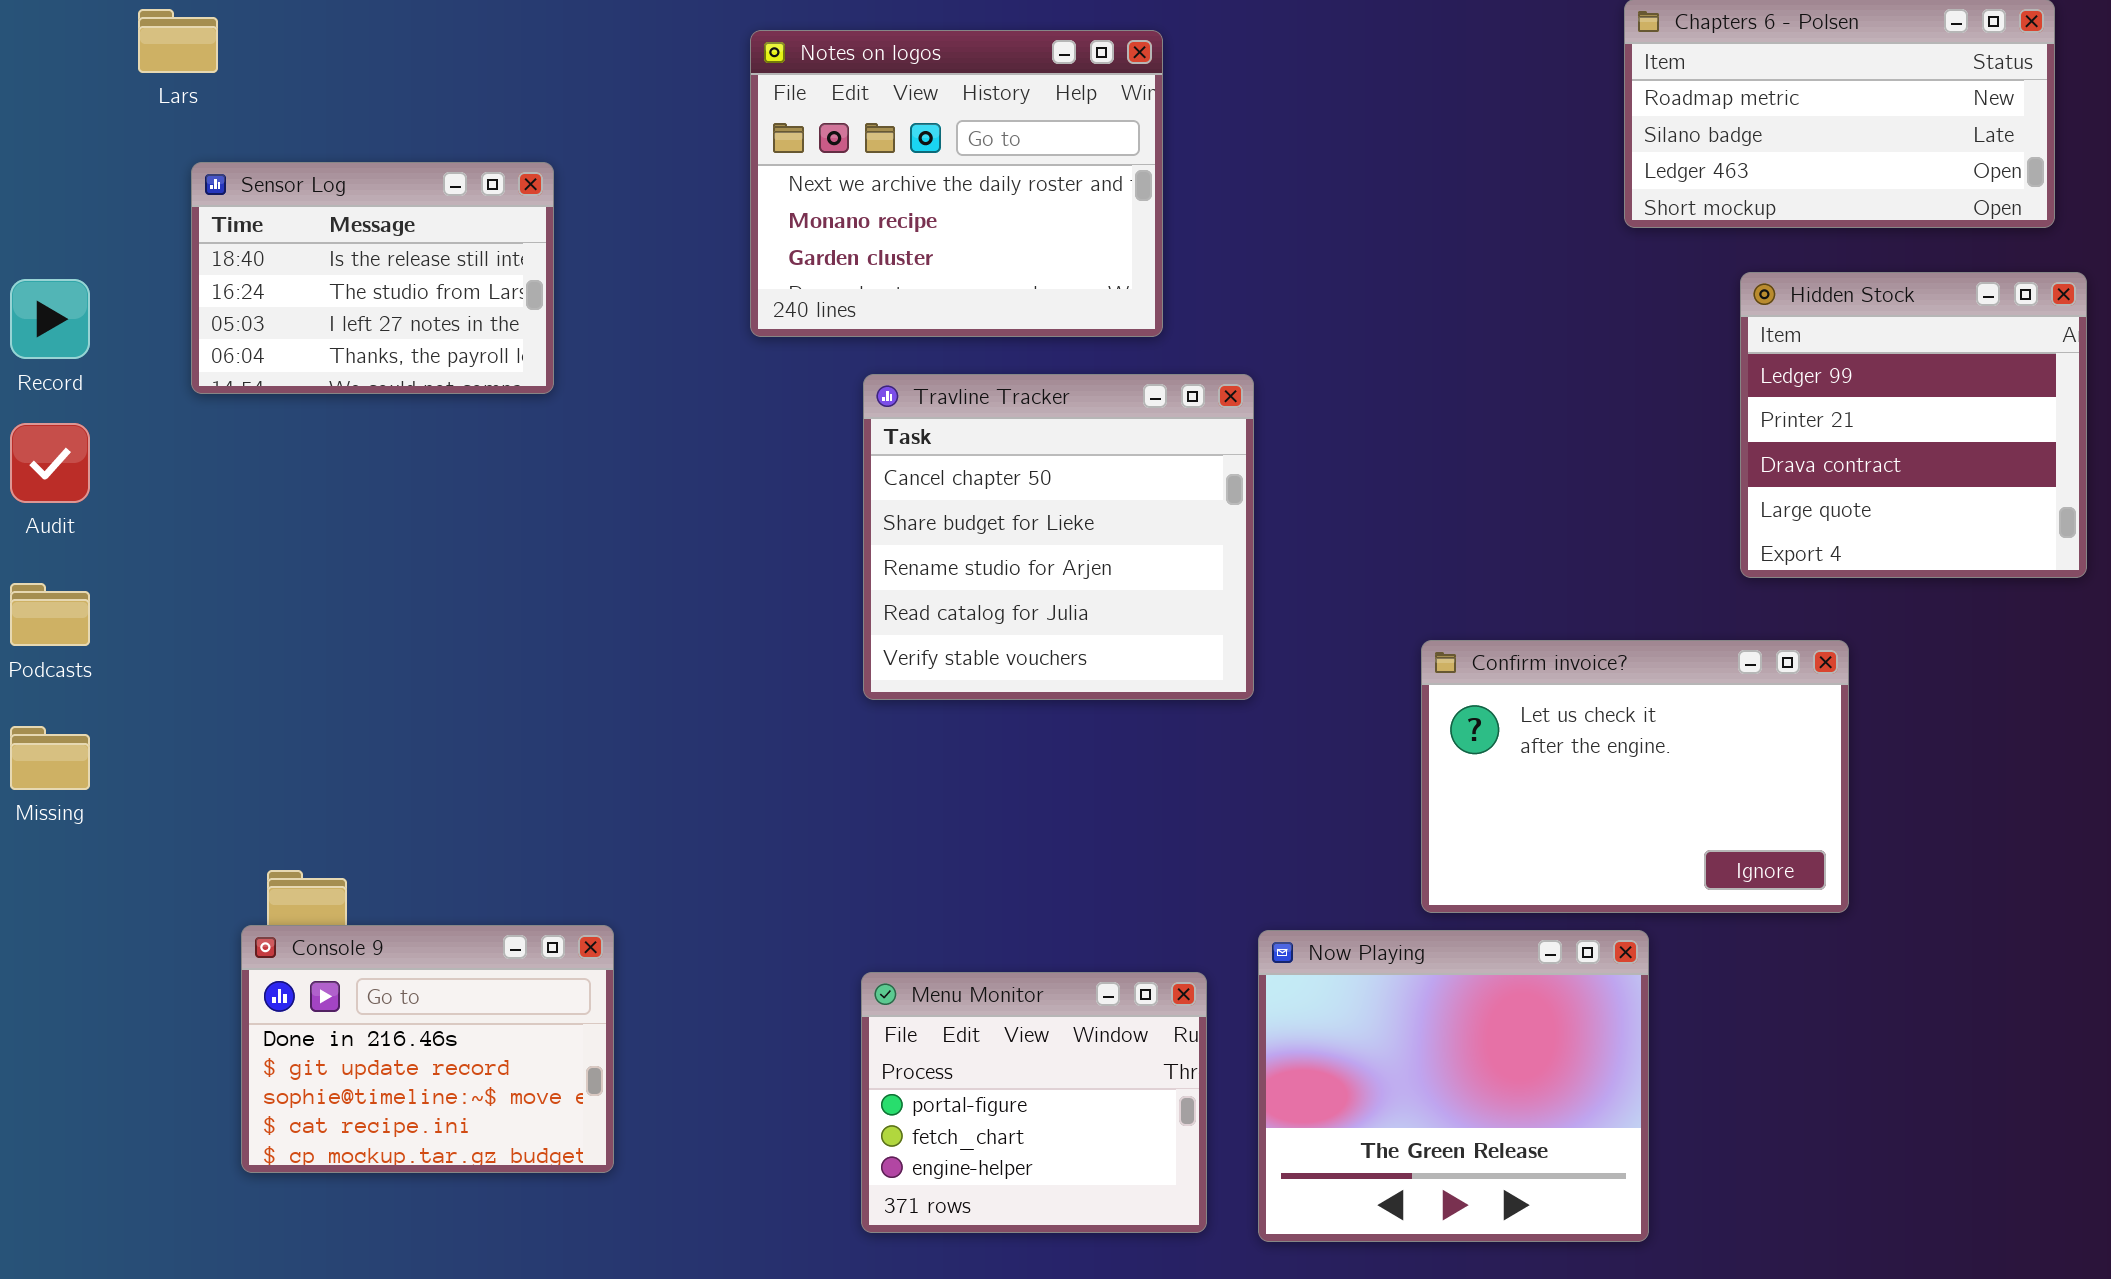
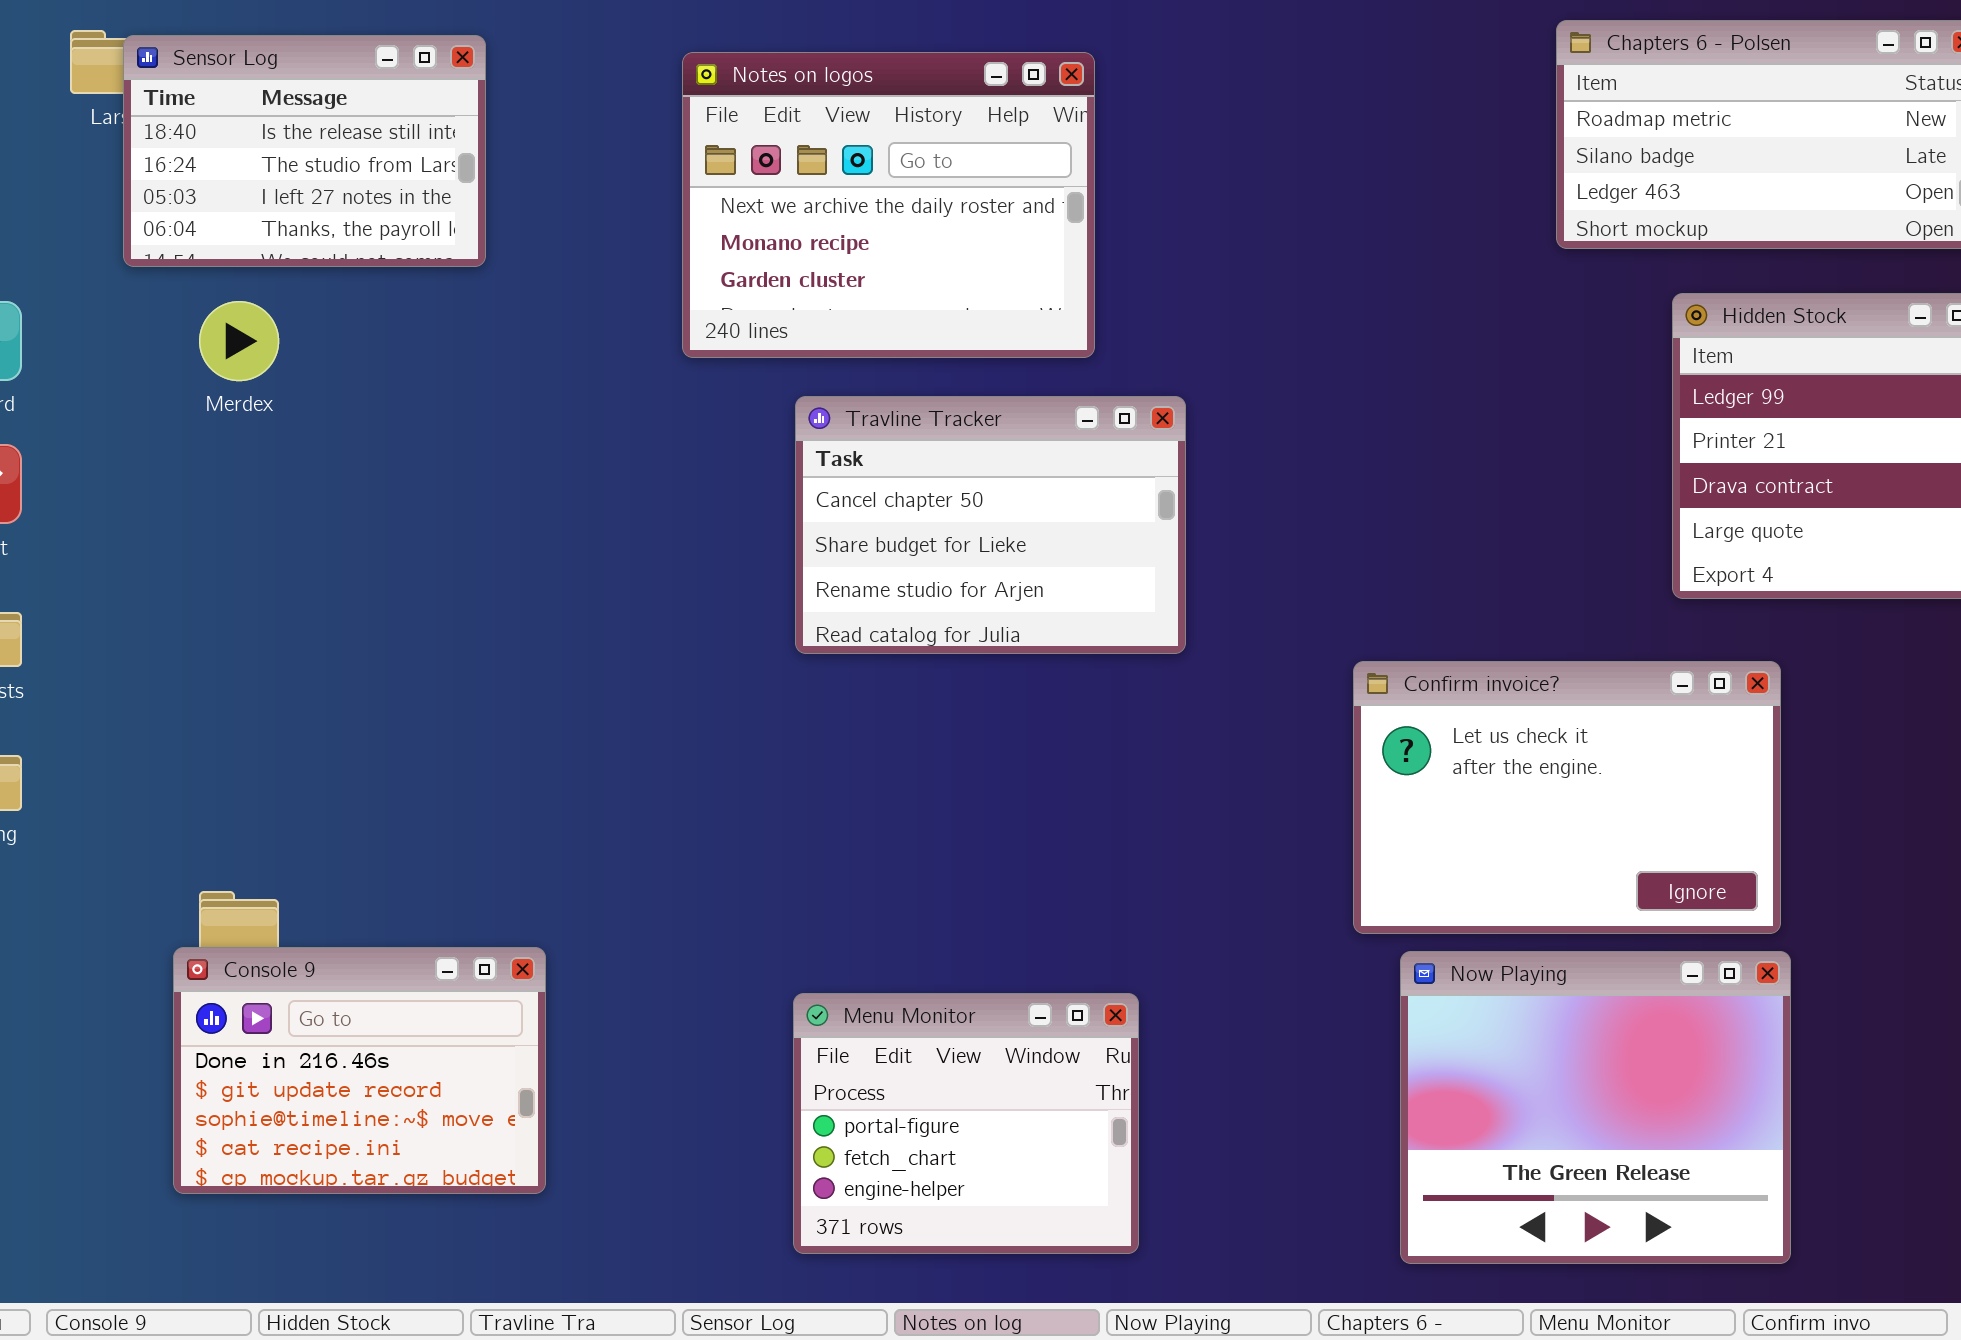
Sensor Log: [191,162,554,394] -> [123,35,486,267], moved
Travline Tracker: [863,374,1254,700] -> [795,396,1186,654], resized
Now Playing: [1258,930,1649,1242] -> [1400,951,1791,1264], moved

